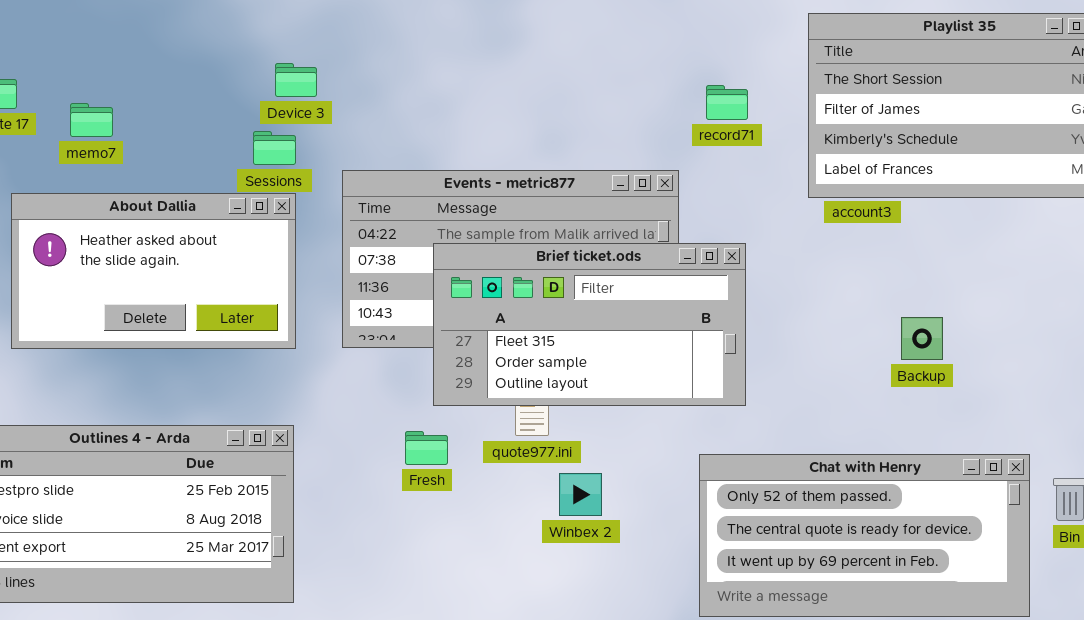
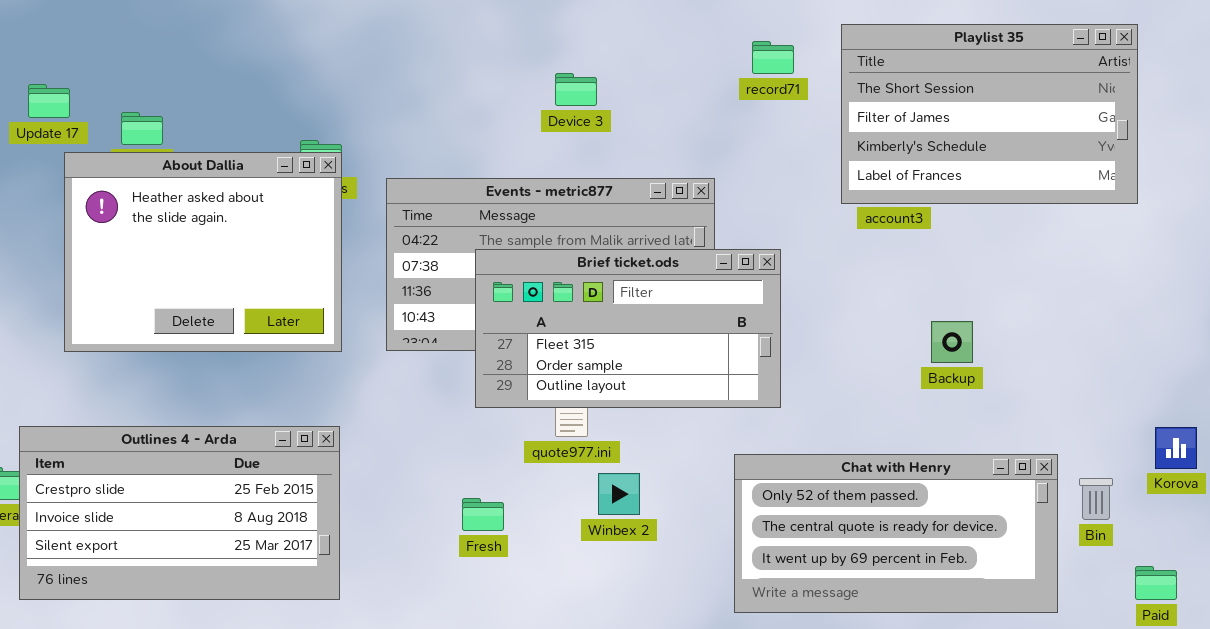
Device 3: [275,63,317,97] -> [555,73,597,106], moved
record71: [706,85,748,120] -> [752,41,794,74], moved
About Dallia: [11,193,296,349] -> [64,152,342,352], resized
Fresh: [405,431,448,465] -> [462,498,504,531], moved

